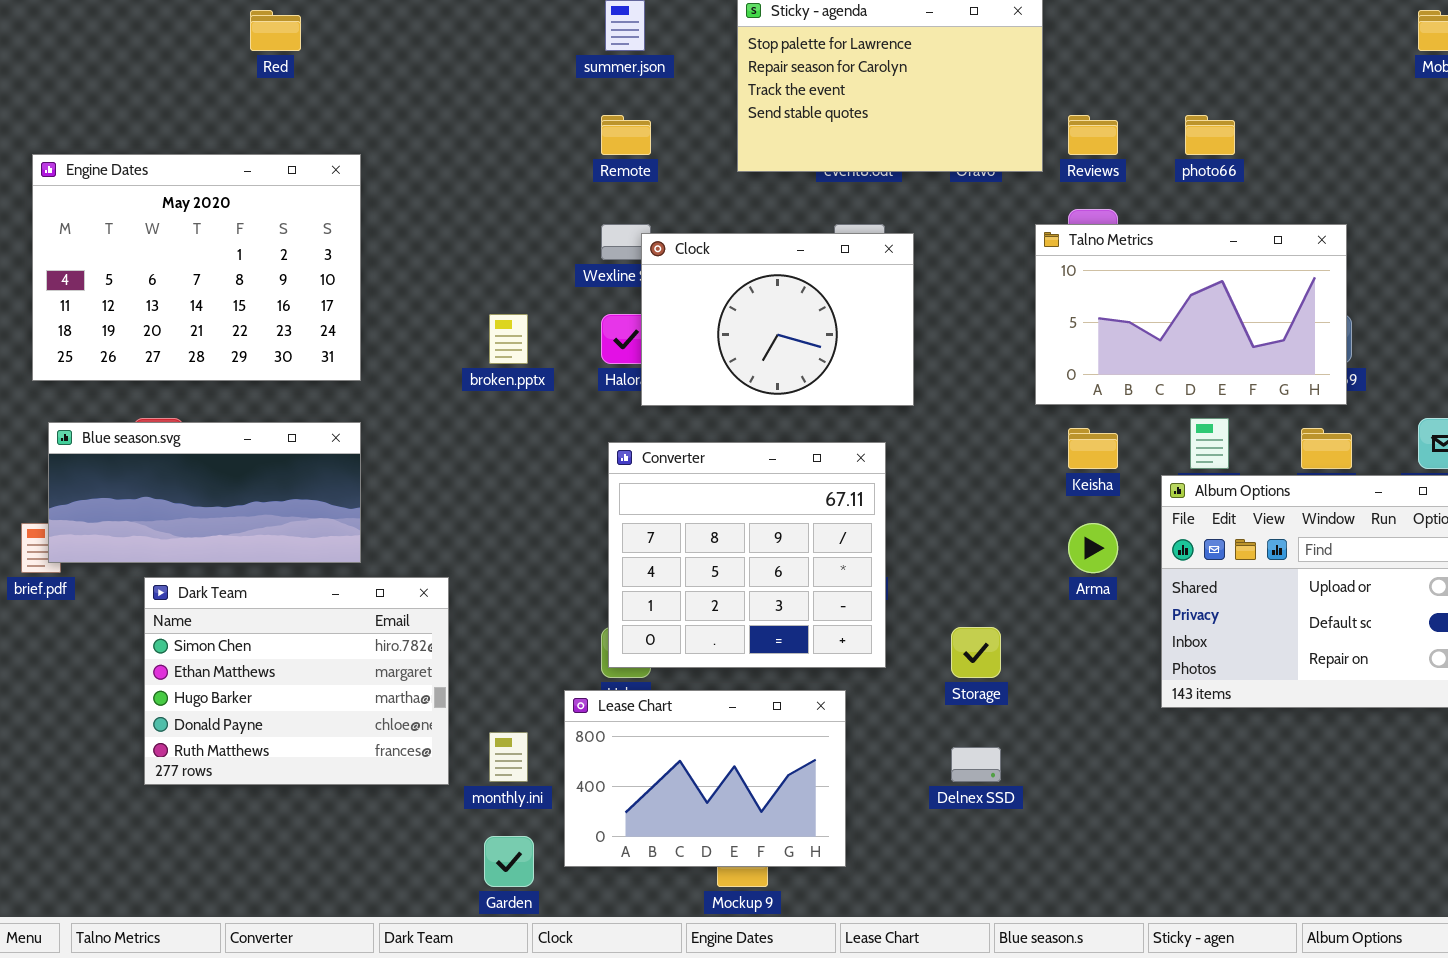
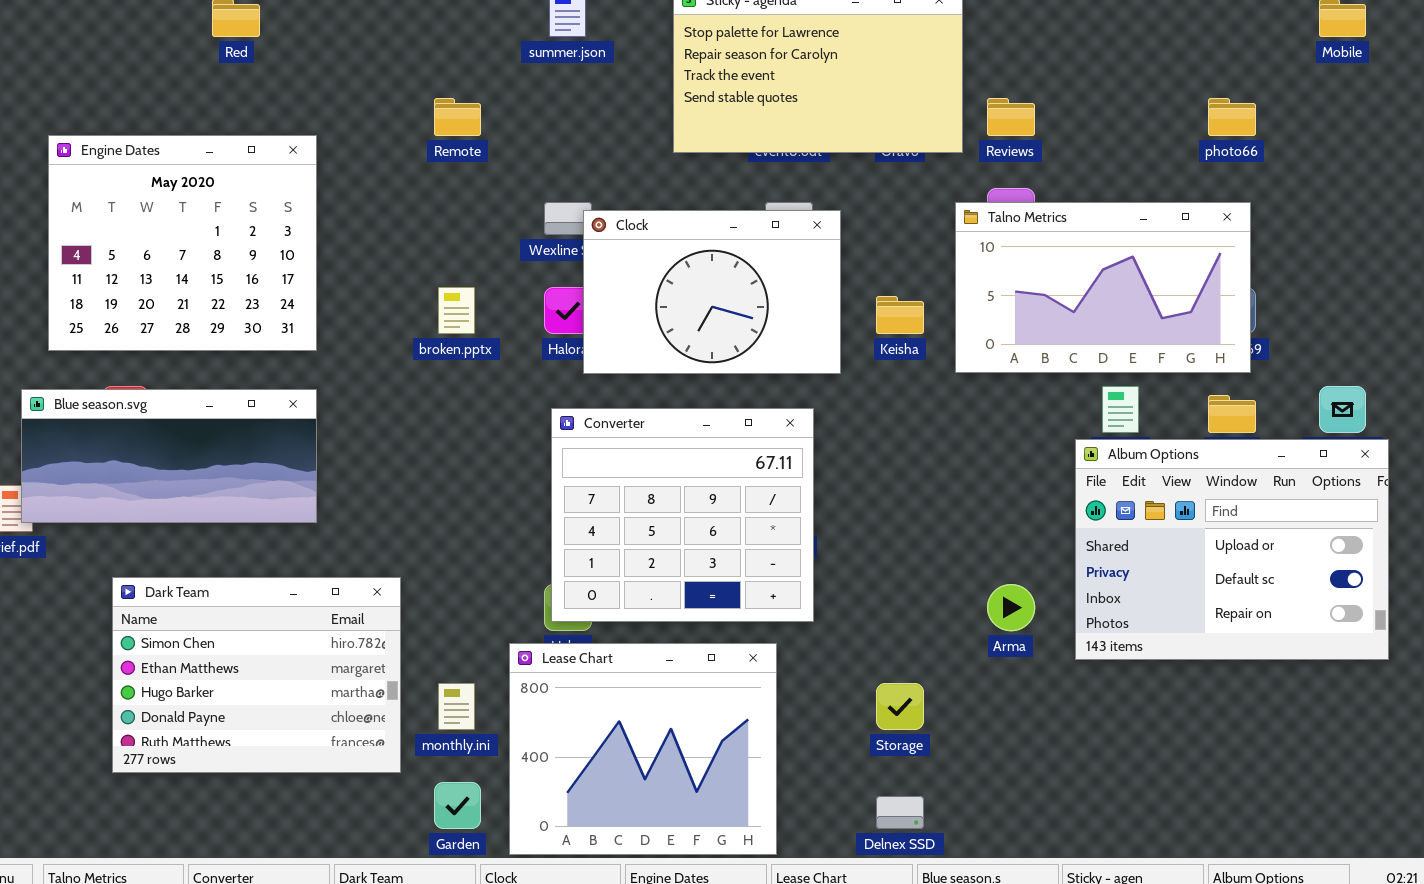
Remote: [601,115,651,155] -> [434,98,481,136], moved
photo66: [1185,115,1235,155] -> [1208,98,1256,136], moved
Engine Dates: [32,154,361,381] -> [48,135,317,351], resized
Keisha: [1068,428,1118,469] -> [876,296,924,334], moved
Arma: [1068,523,1118,573] -> [987,584,1035,631], moved
Dark Team: [144,577,449,785] -> [112,577,401,773], moved
Storage: [951,627,1001,678] -> [876,683,924,730], moved
Lease Chart: [564,690,846,867] -> [509,643,777,855], resized
Delnex SSD: [951,747,1001,782] -> [876,796,924,829], moved

